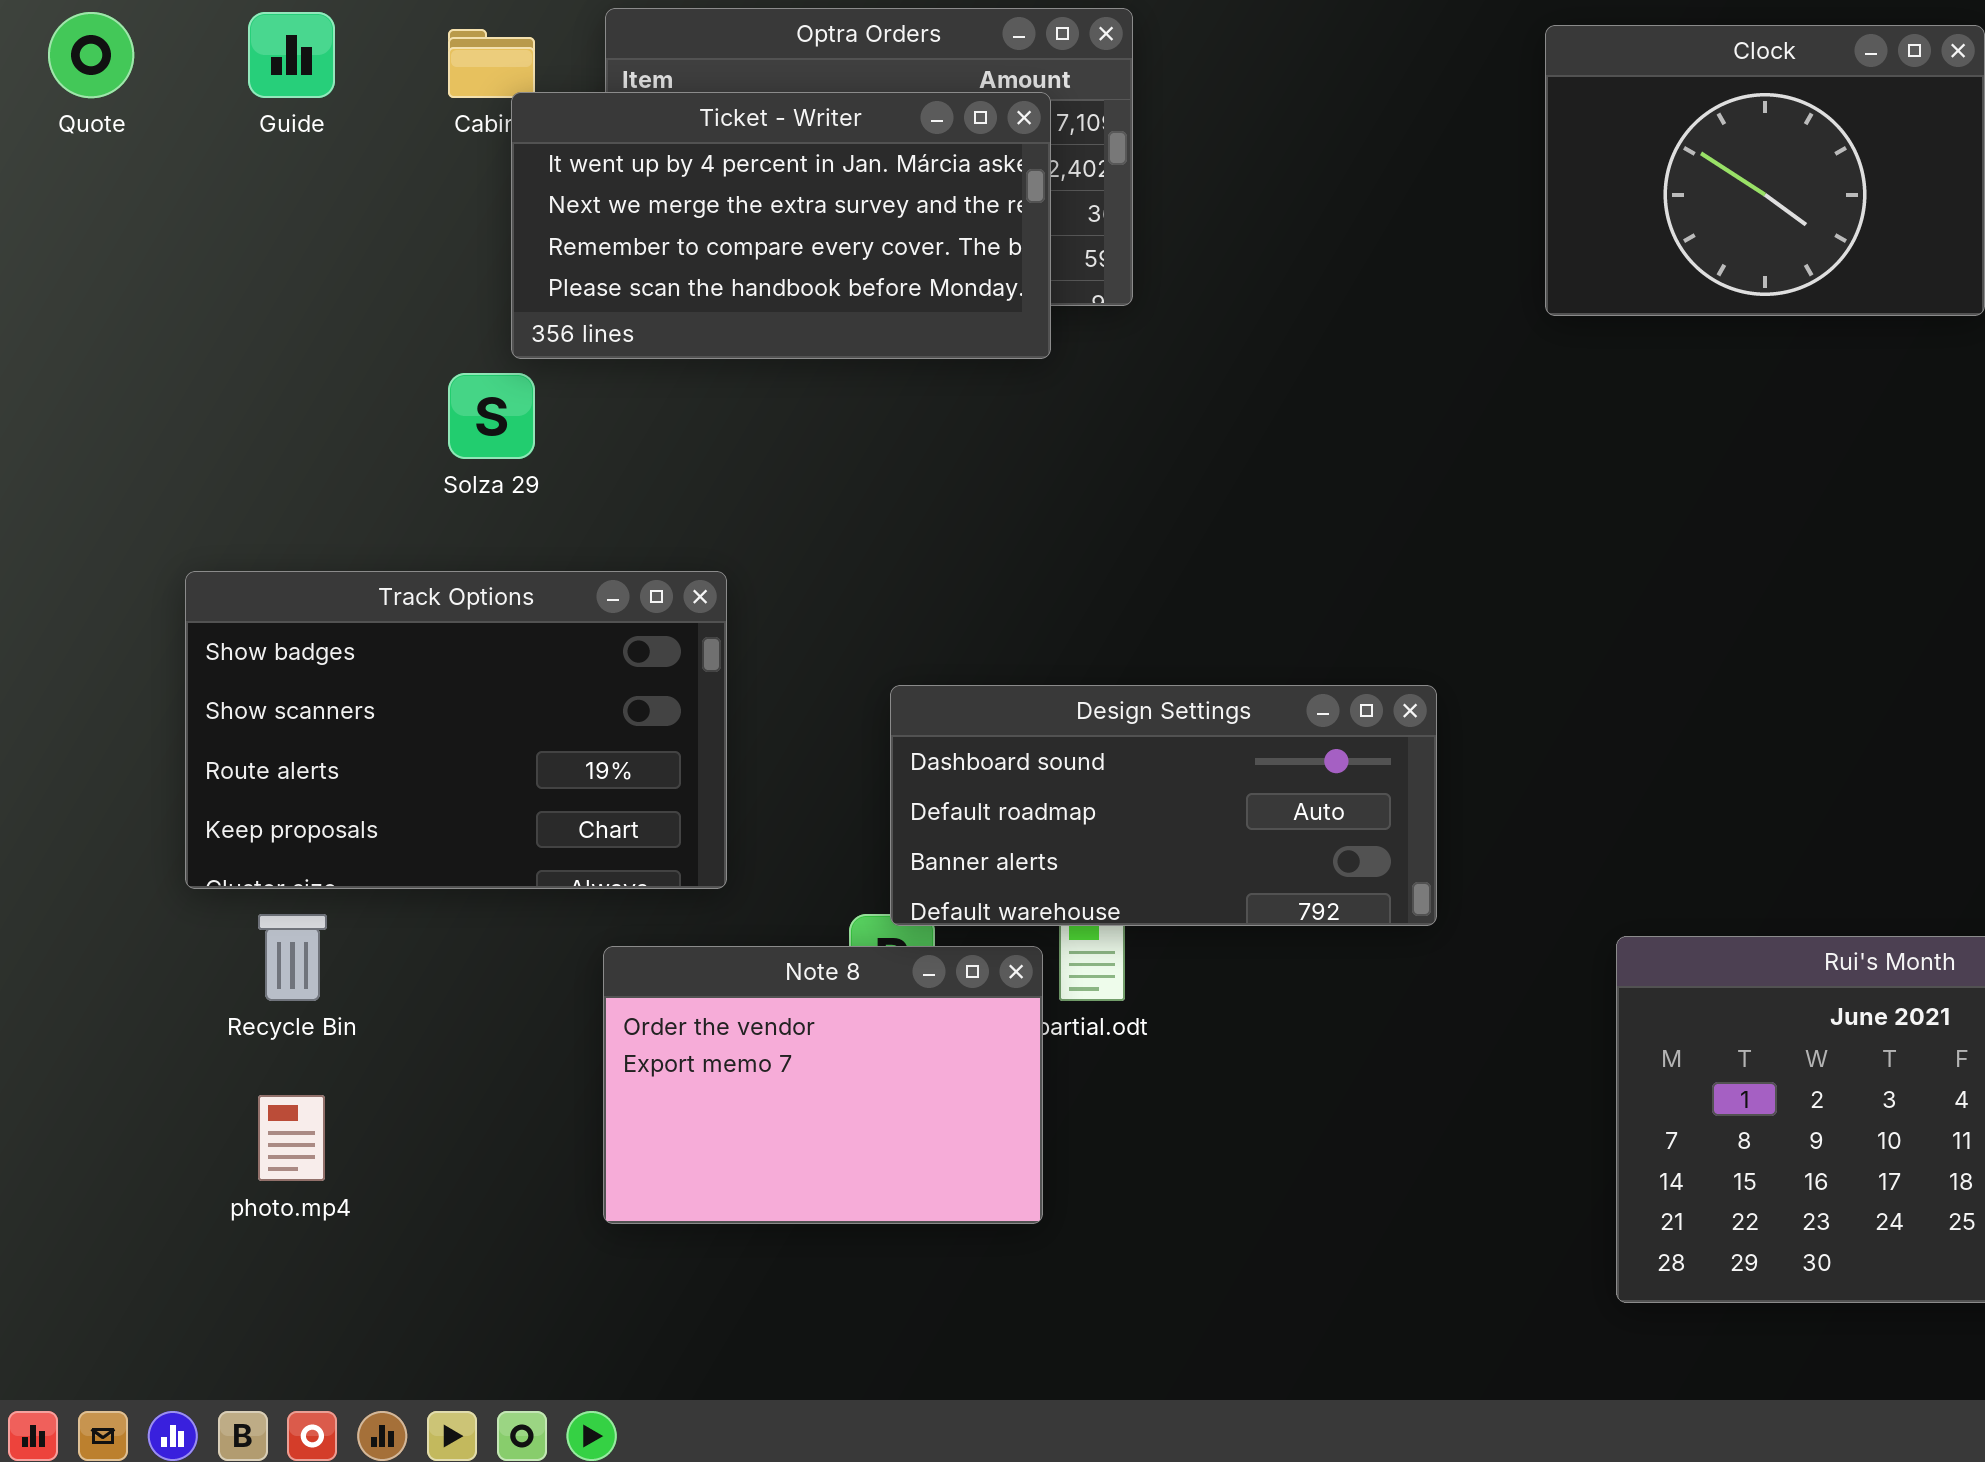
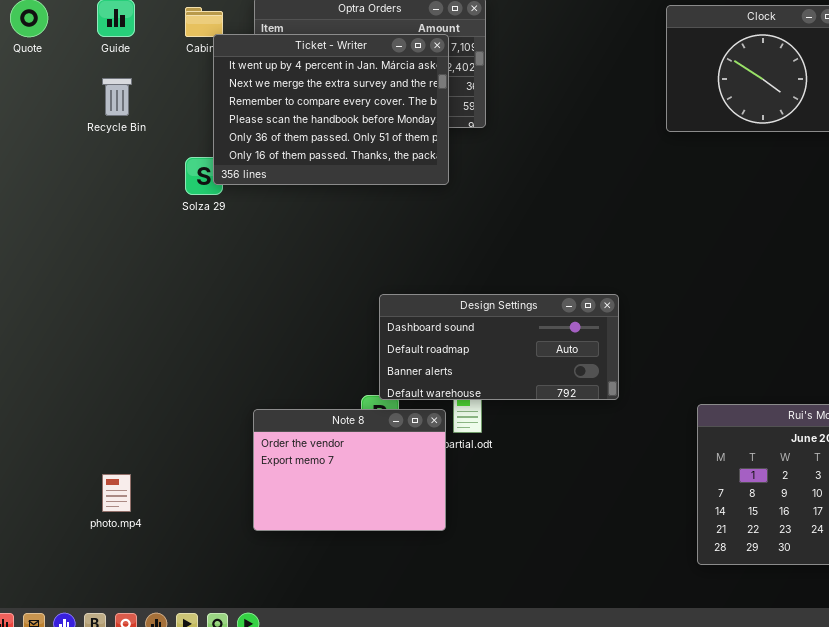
Ticket - Writer: [511,92,1051,359] -> [213,34,449,185], resized
Track Options: [185,571,727,889] -> none, closed
Recycle Bin: [258,914,327,1001] -> [102,78,132,116], moved

